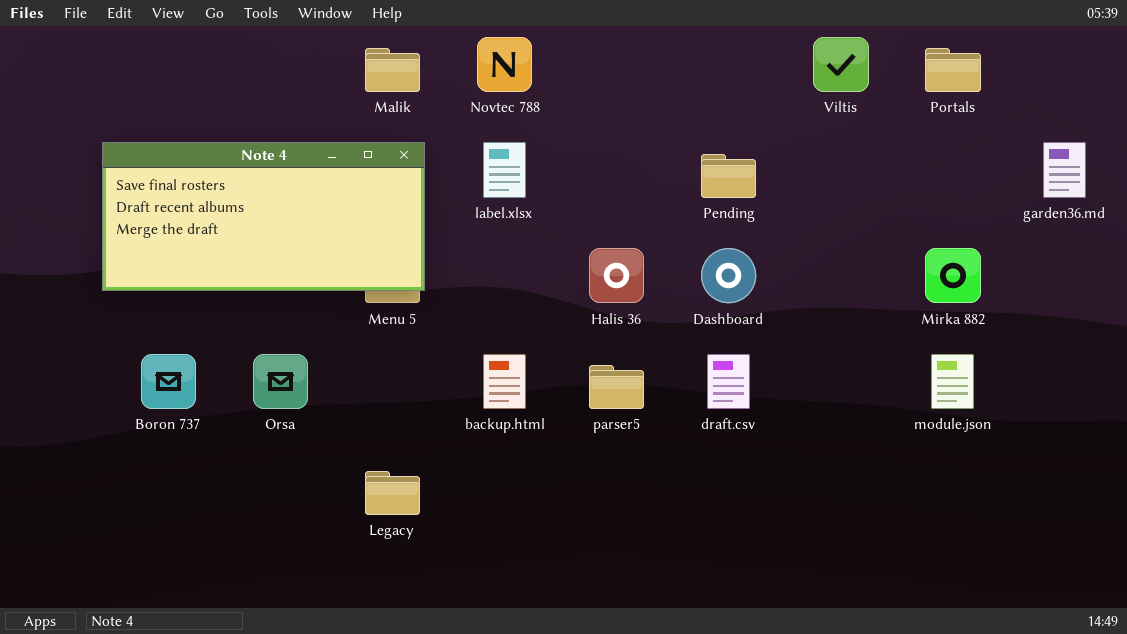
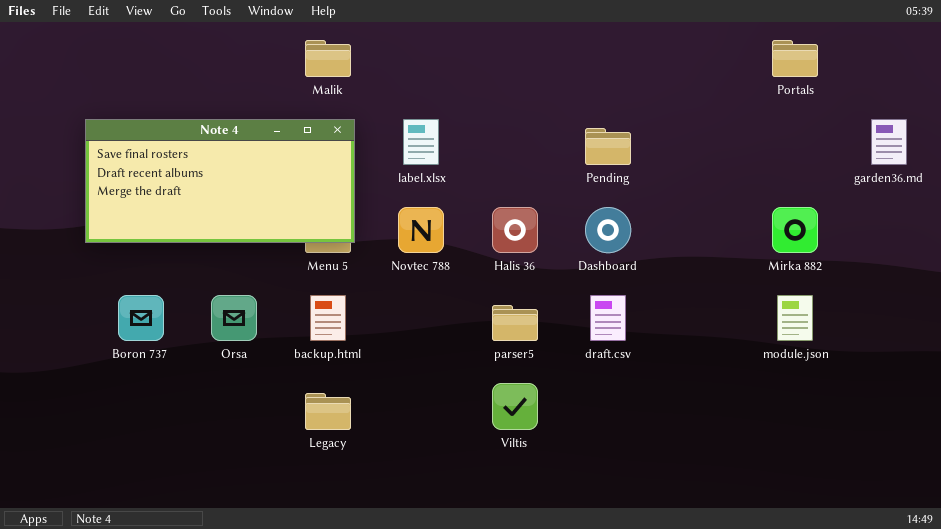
Novtec 788: [477,37,532,92] -> [398,207,444,253], moved
Viltis: [813,37,869,92] -> [492,383,538,430], moved
backup.html: [483,354,526,409] -> [310,295,346,341], moved

